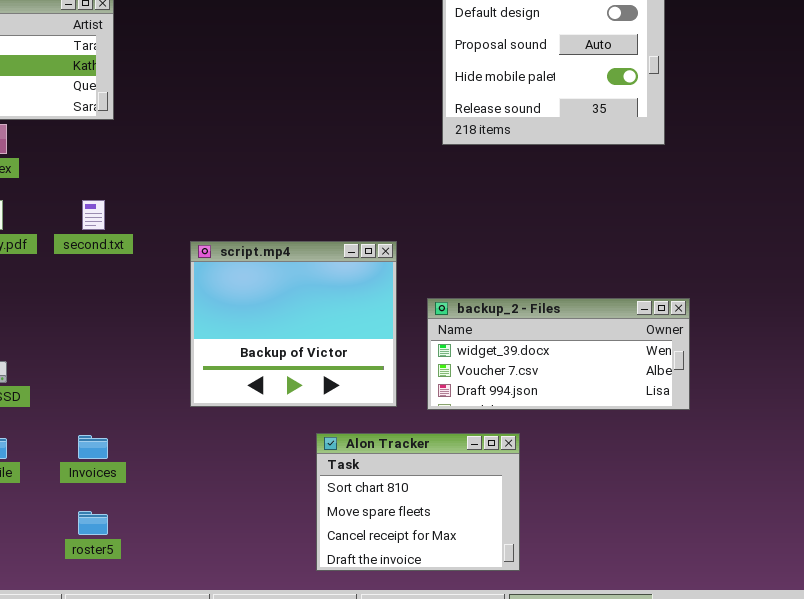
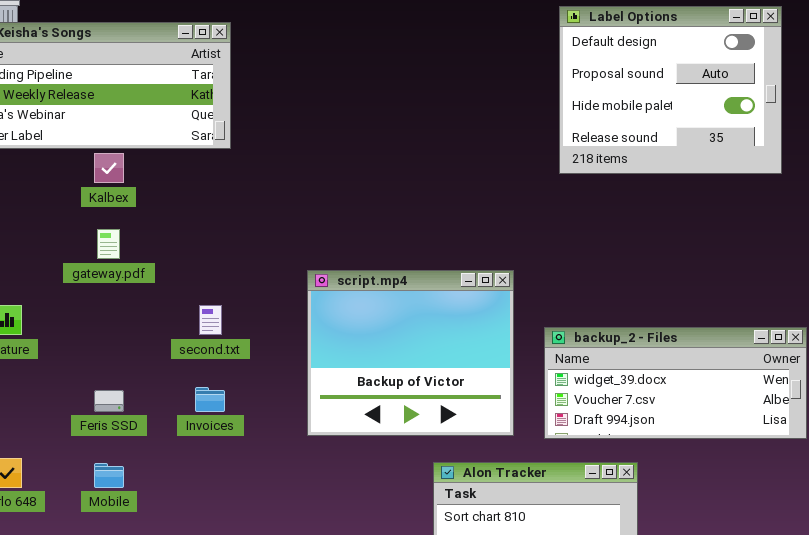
second.txt: [82,200,105,230] -> [199,305,222,335], moved
Invoices: [78,435,108,459] -> [195,387,225,412], moved

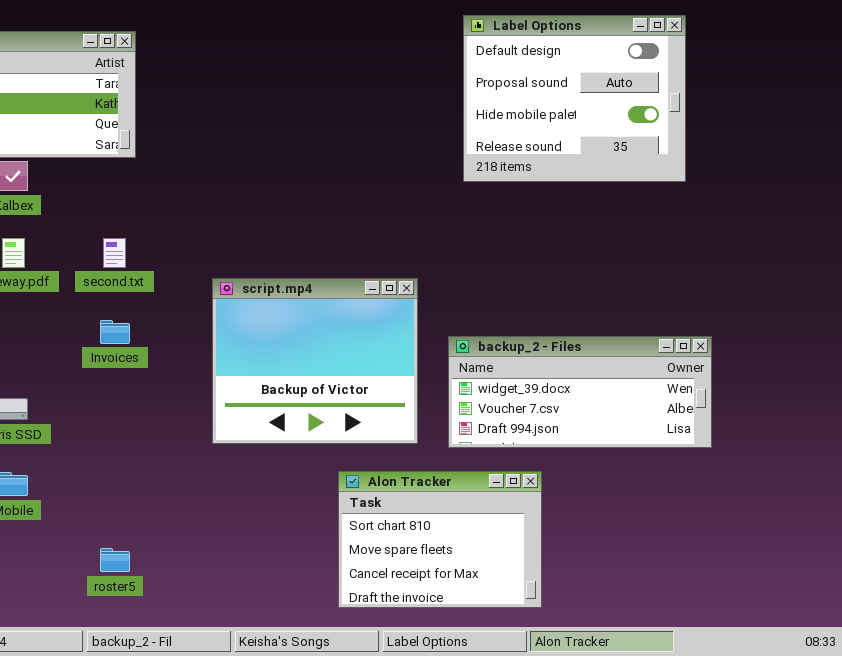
second.txt: [199,305,222,335] -> [103,238,126,268], moved
Invoices: [195,387,225,412] -> [100,320,130,344], moved

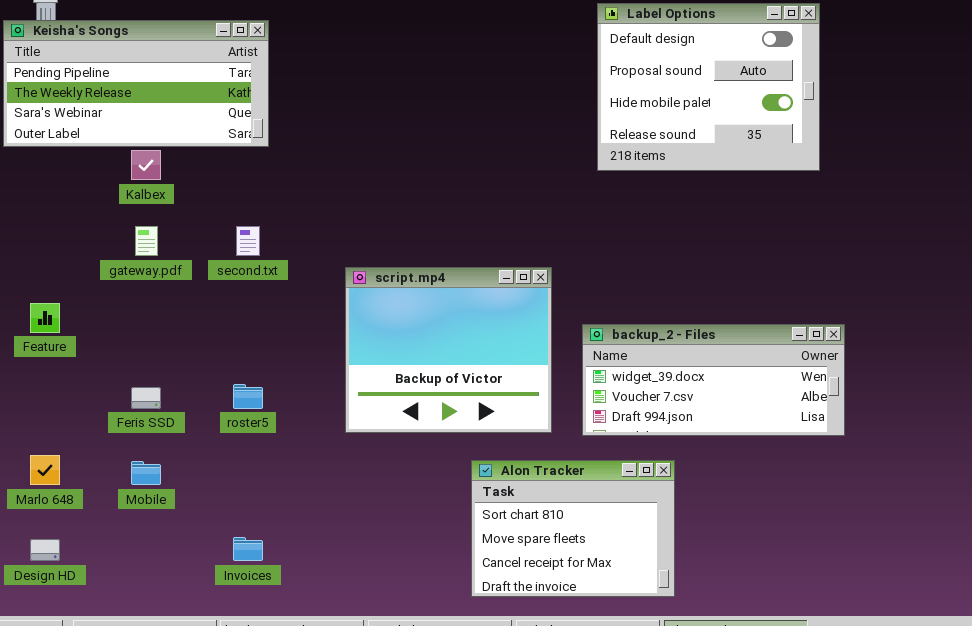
Invoices: [100,320,130,344] -> [233,537,263,561], moved
roster5: [100,548,130,572] -> [233,384,263,409], moved

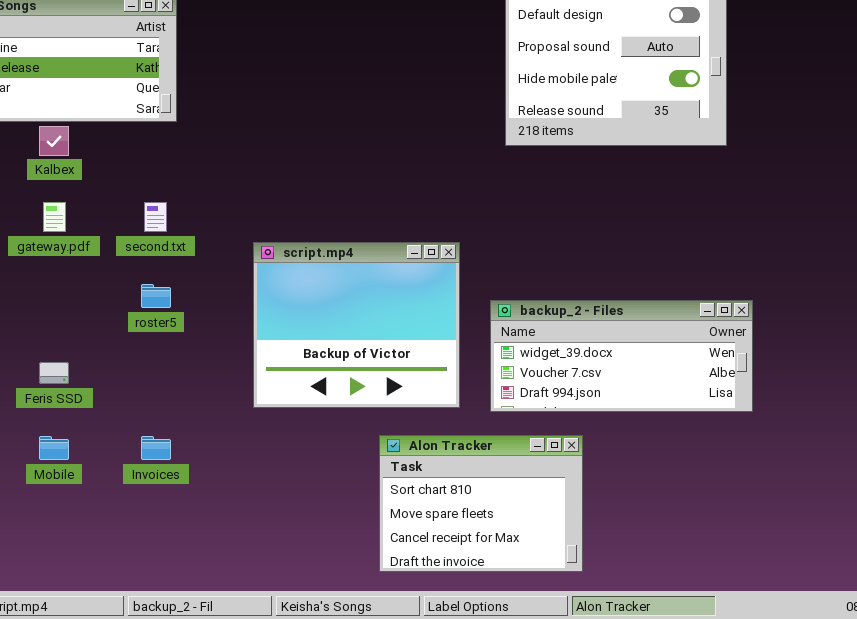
roster5: [233,384,263,409] -> [141,284,171,308], moved
Invoices: [233,537,263,561] -> [141,436,171,460], moved

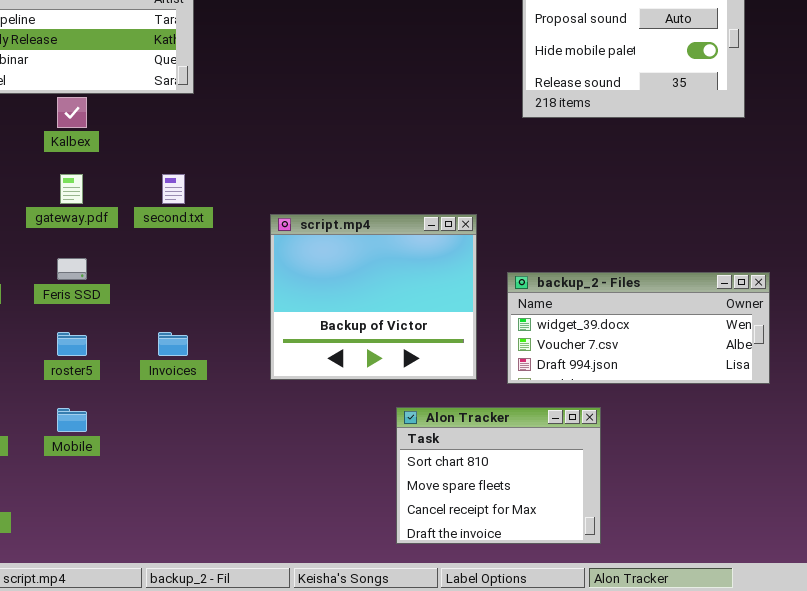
roster5: [141,284,171,308] -> [57,332,87,356], moved
Feris SSD: [39,362,69,384] -> [57,258,87,280], moved
Invoices: [141,436,171,460] -> [158,332,188,356], moved

